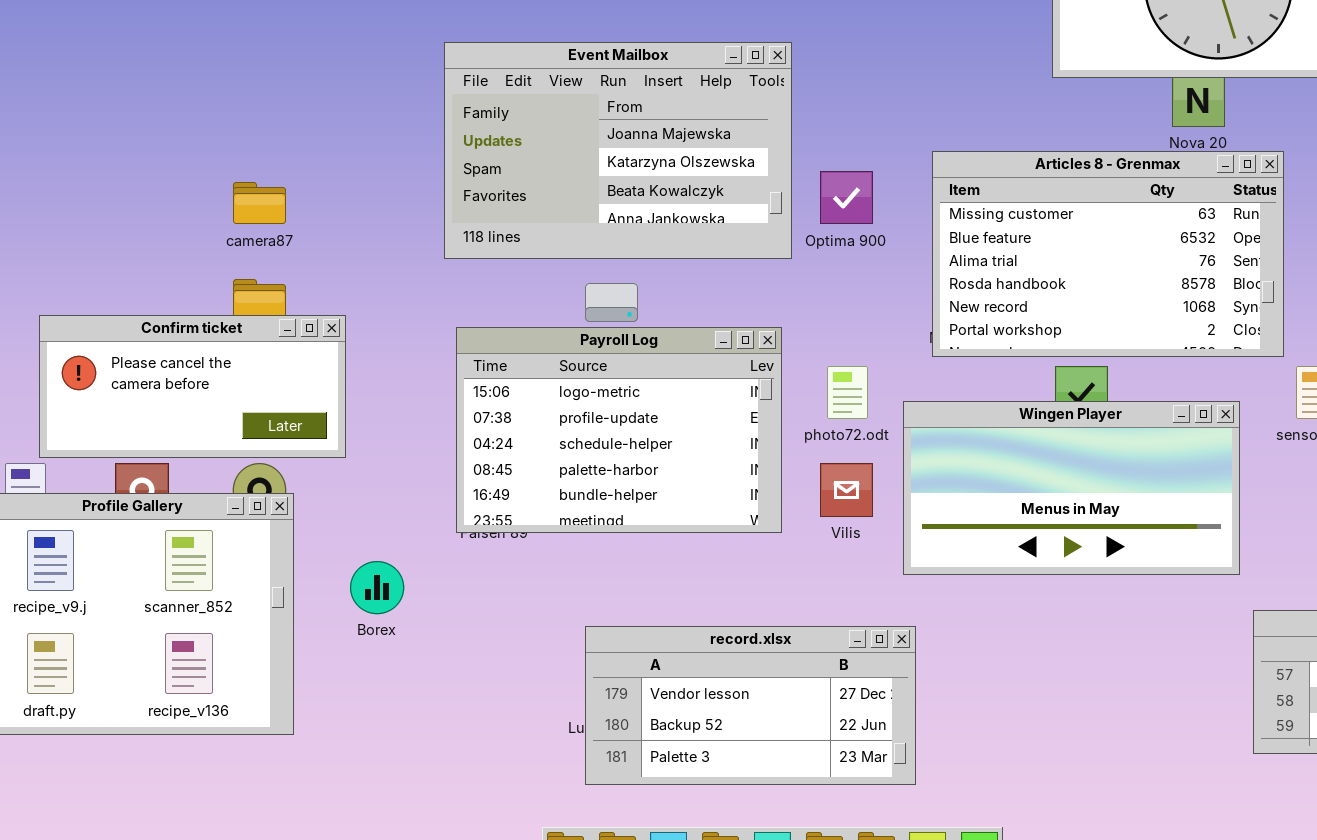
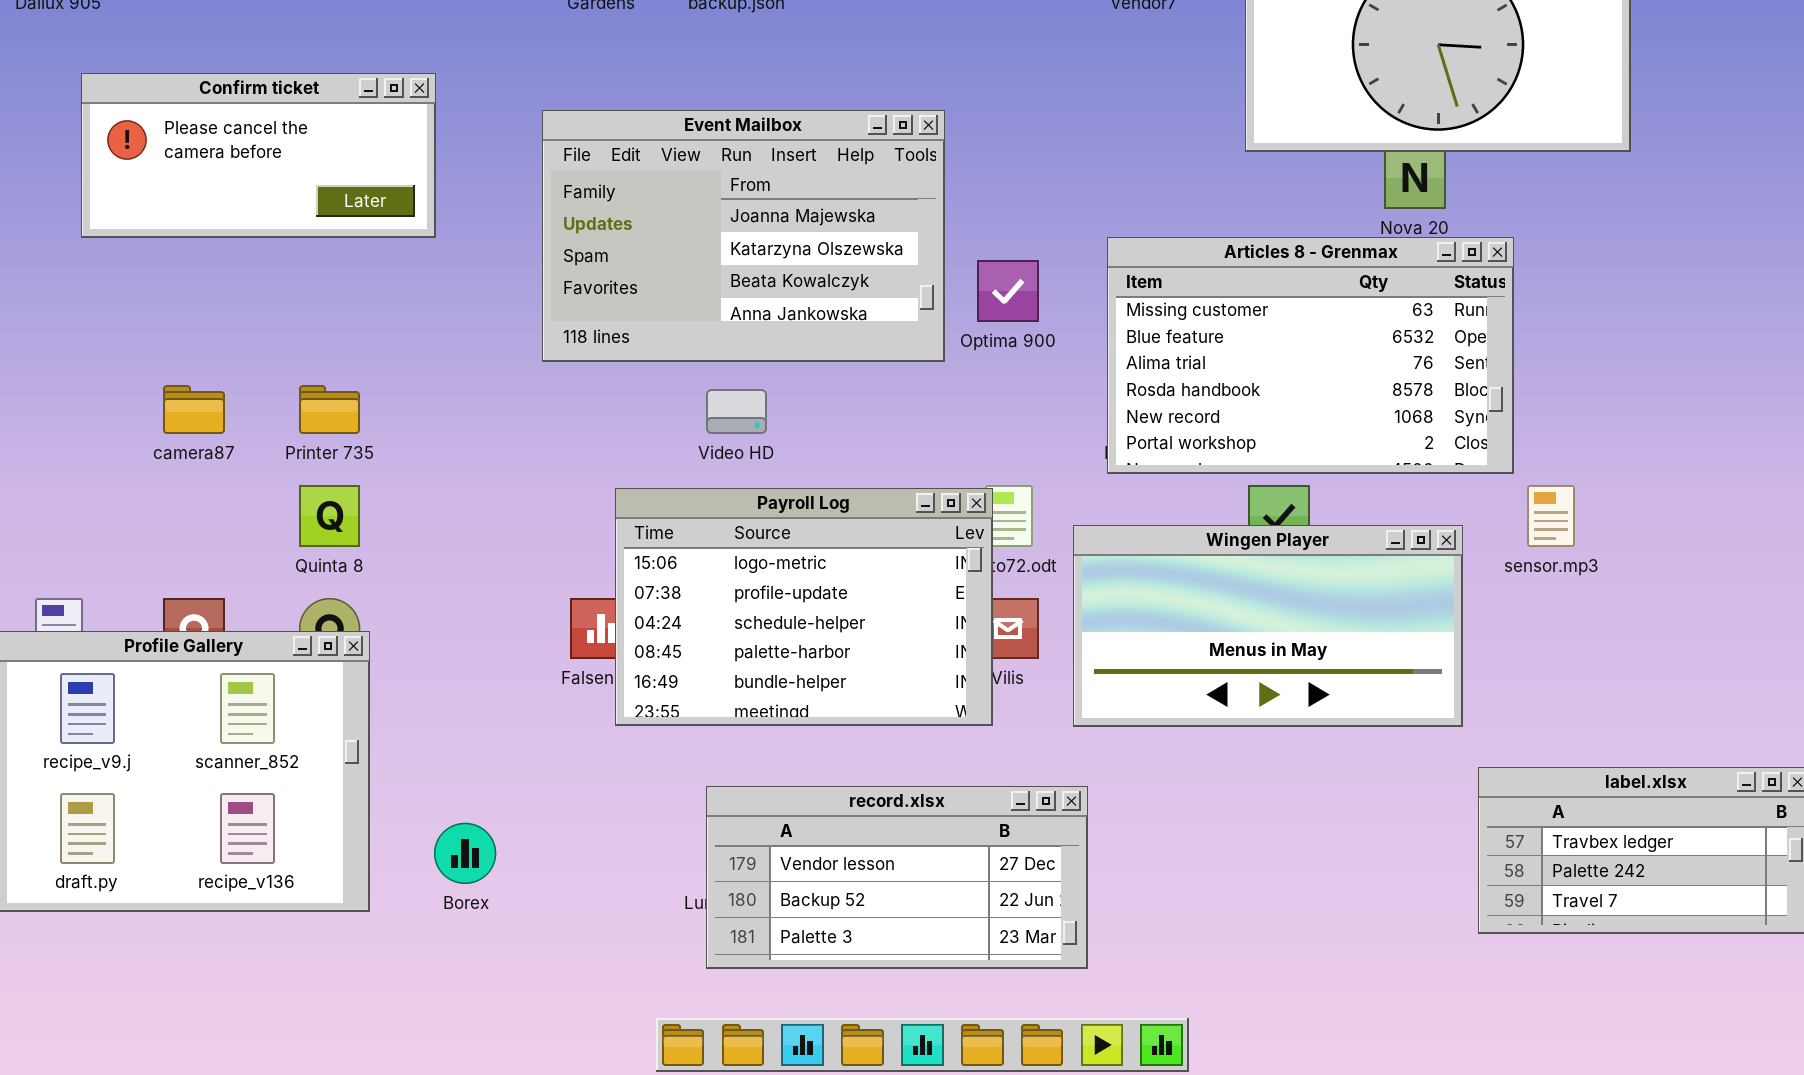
camera87: [233,182,286,224] -> [163,385,225,434], moved
Confirm ticket: [39,315,346,458] -> [81,73,436,238], moved
Payroll Log: [456,327,782,533] -> [615,488,993,726], moved
Borex: [350,561,404,614] -> [434,823,496,884], moved

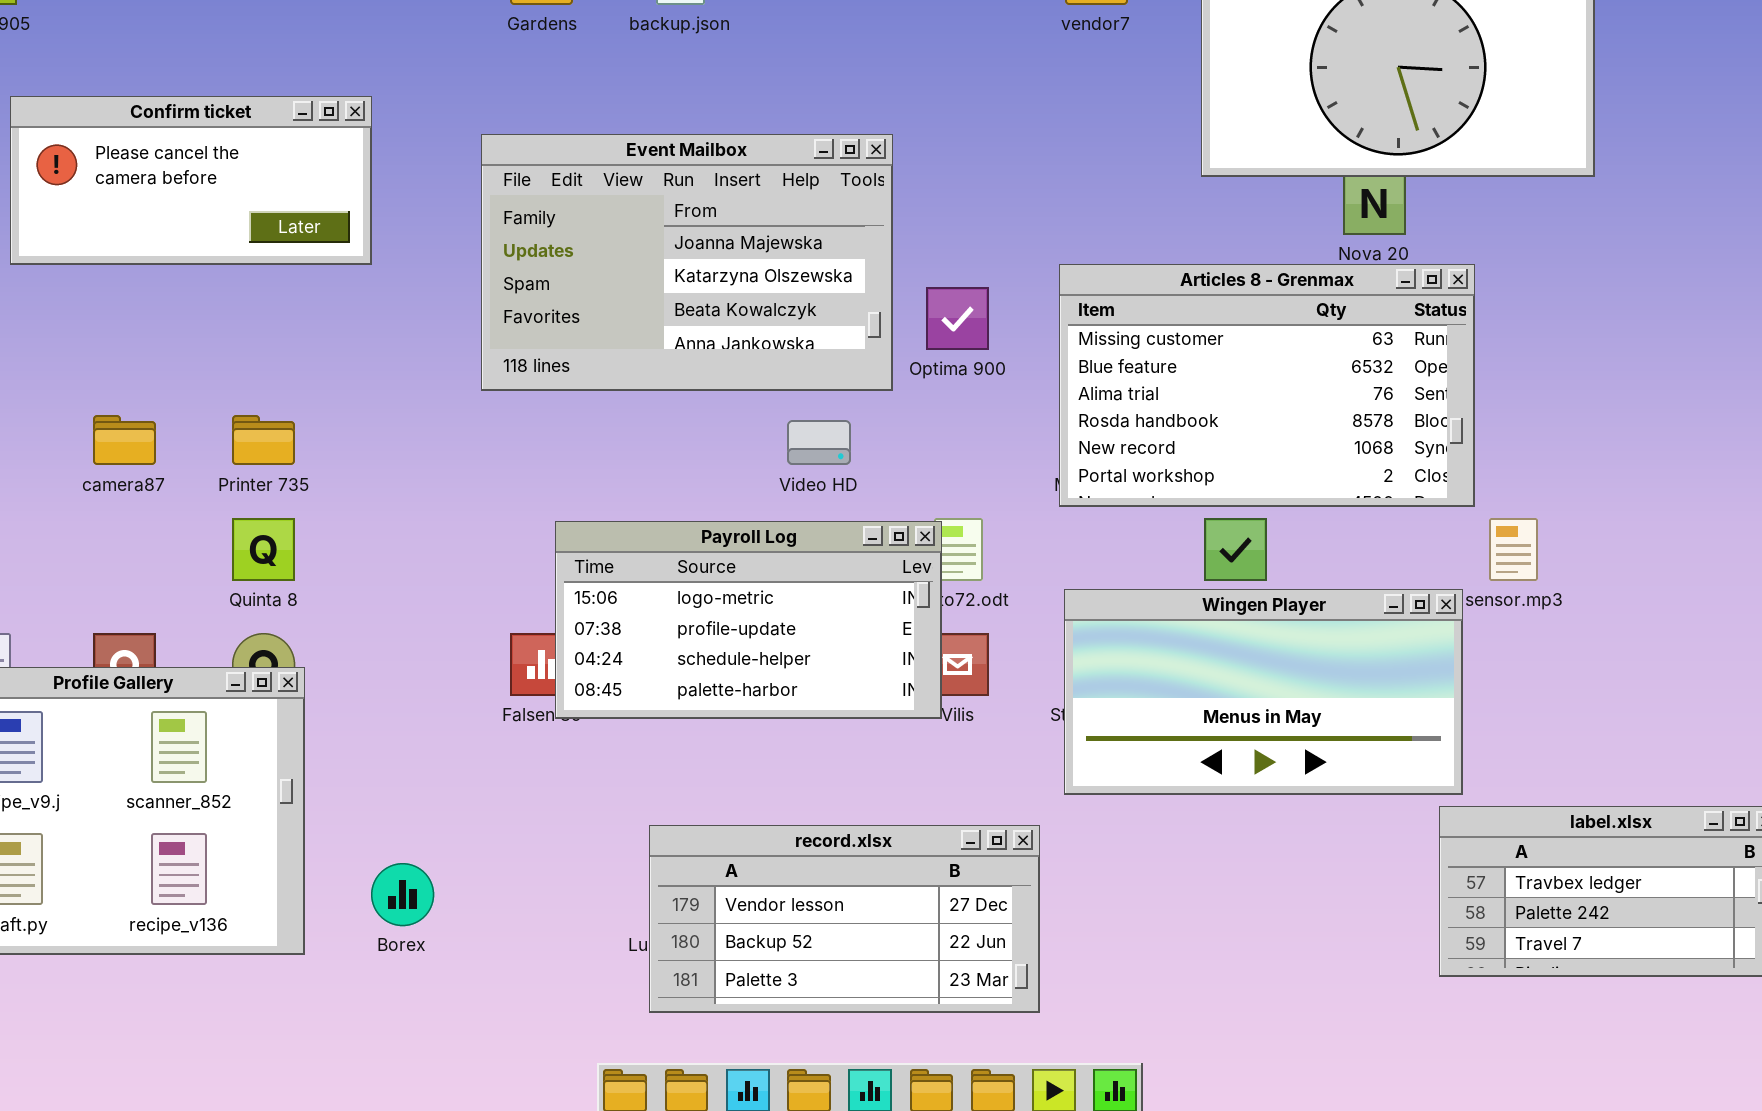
Video HD: [706,389,767,434] -> [787,420,851,465], moved
Payroll Log: [615,488,993,726] -> [555,521,942,719], resized
Wingen Player: [1073,525,1463,727] -> [1064,589,1463,795], moved

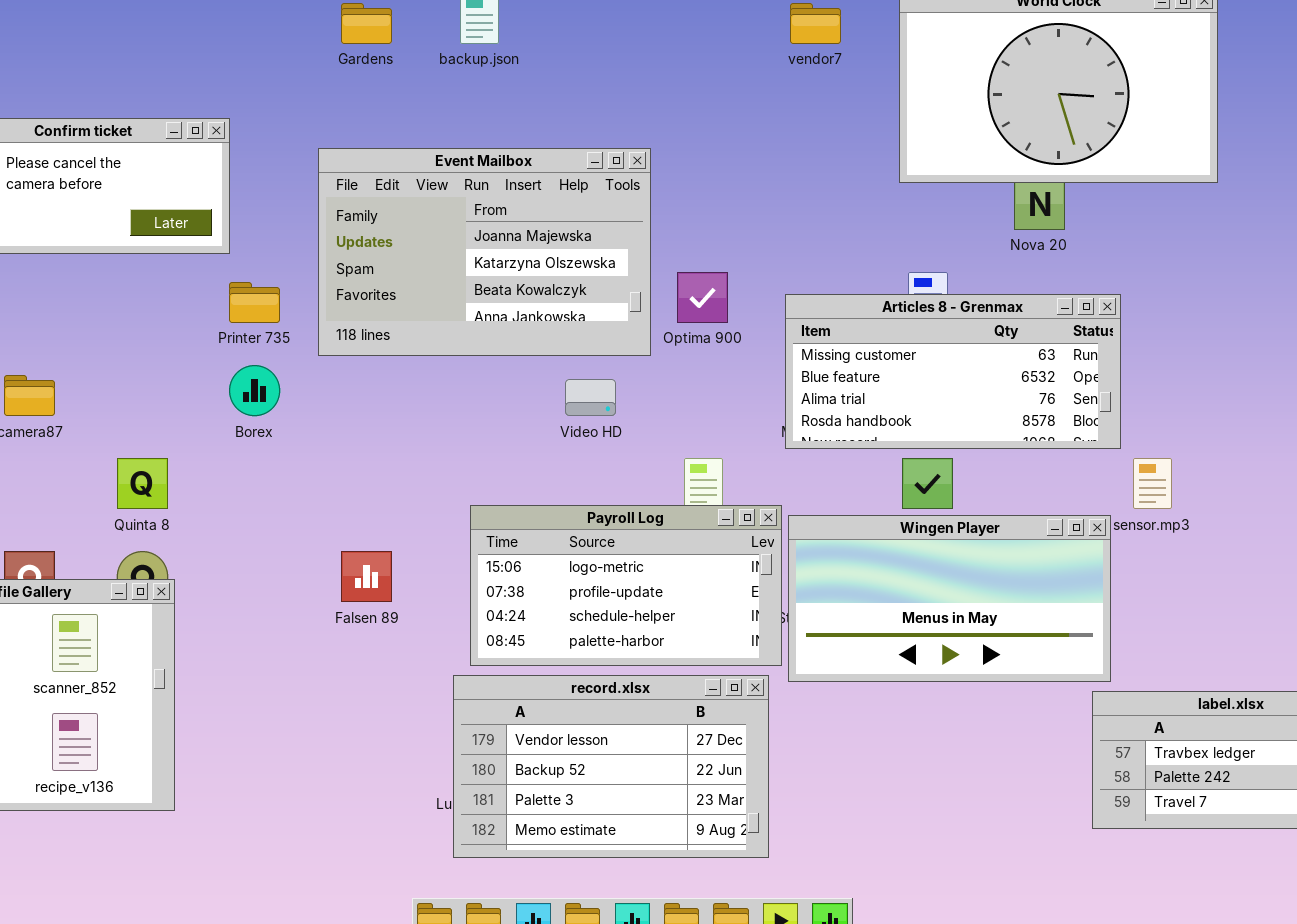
Articles 8 - Grenmax: [1059,264,1475,507] -> [785,294,1121,449], resized
Printer 735: [232,415,295,465] -> [229,282,280,323], moved
Payroll Log: [555,521,942,719] -> [470,505,782,666], moved
record.xlsx: [649,825,1040,1013] -> [453,675,769,858], resized
Borex: [371,863,434,926] -> [229,365,280,416], moved

